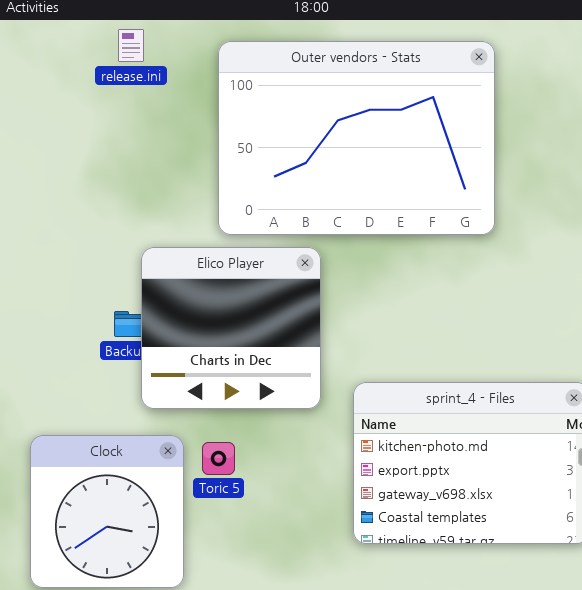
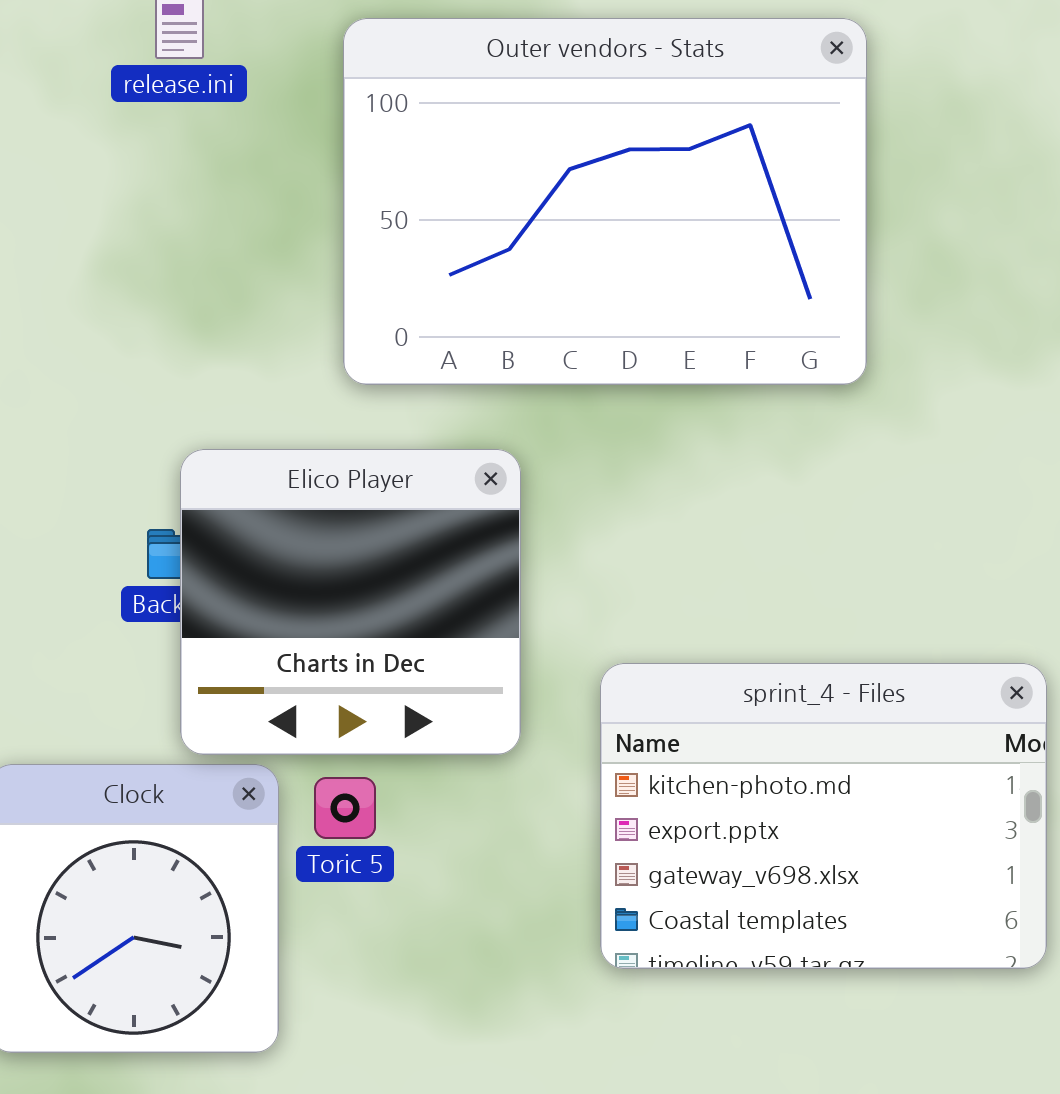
Elico Player: [141,247,321,409] -> [180,449,521,755], moved

